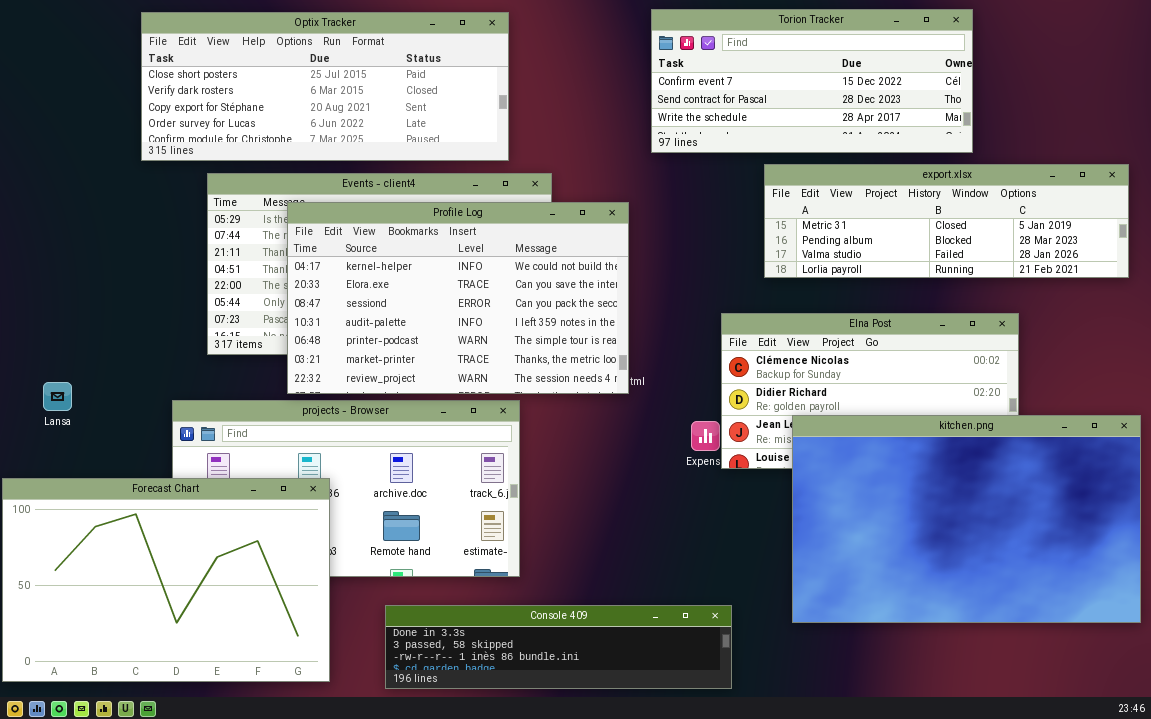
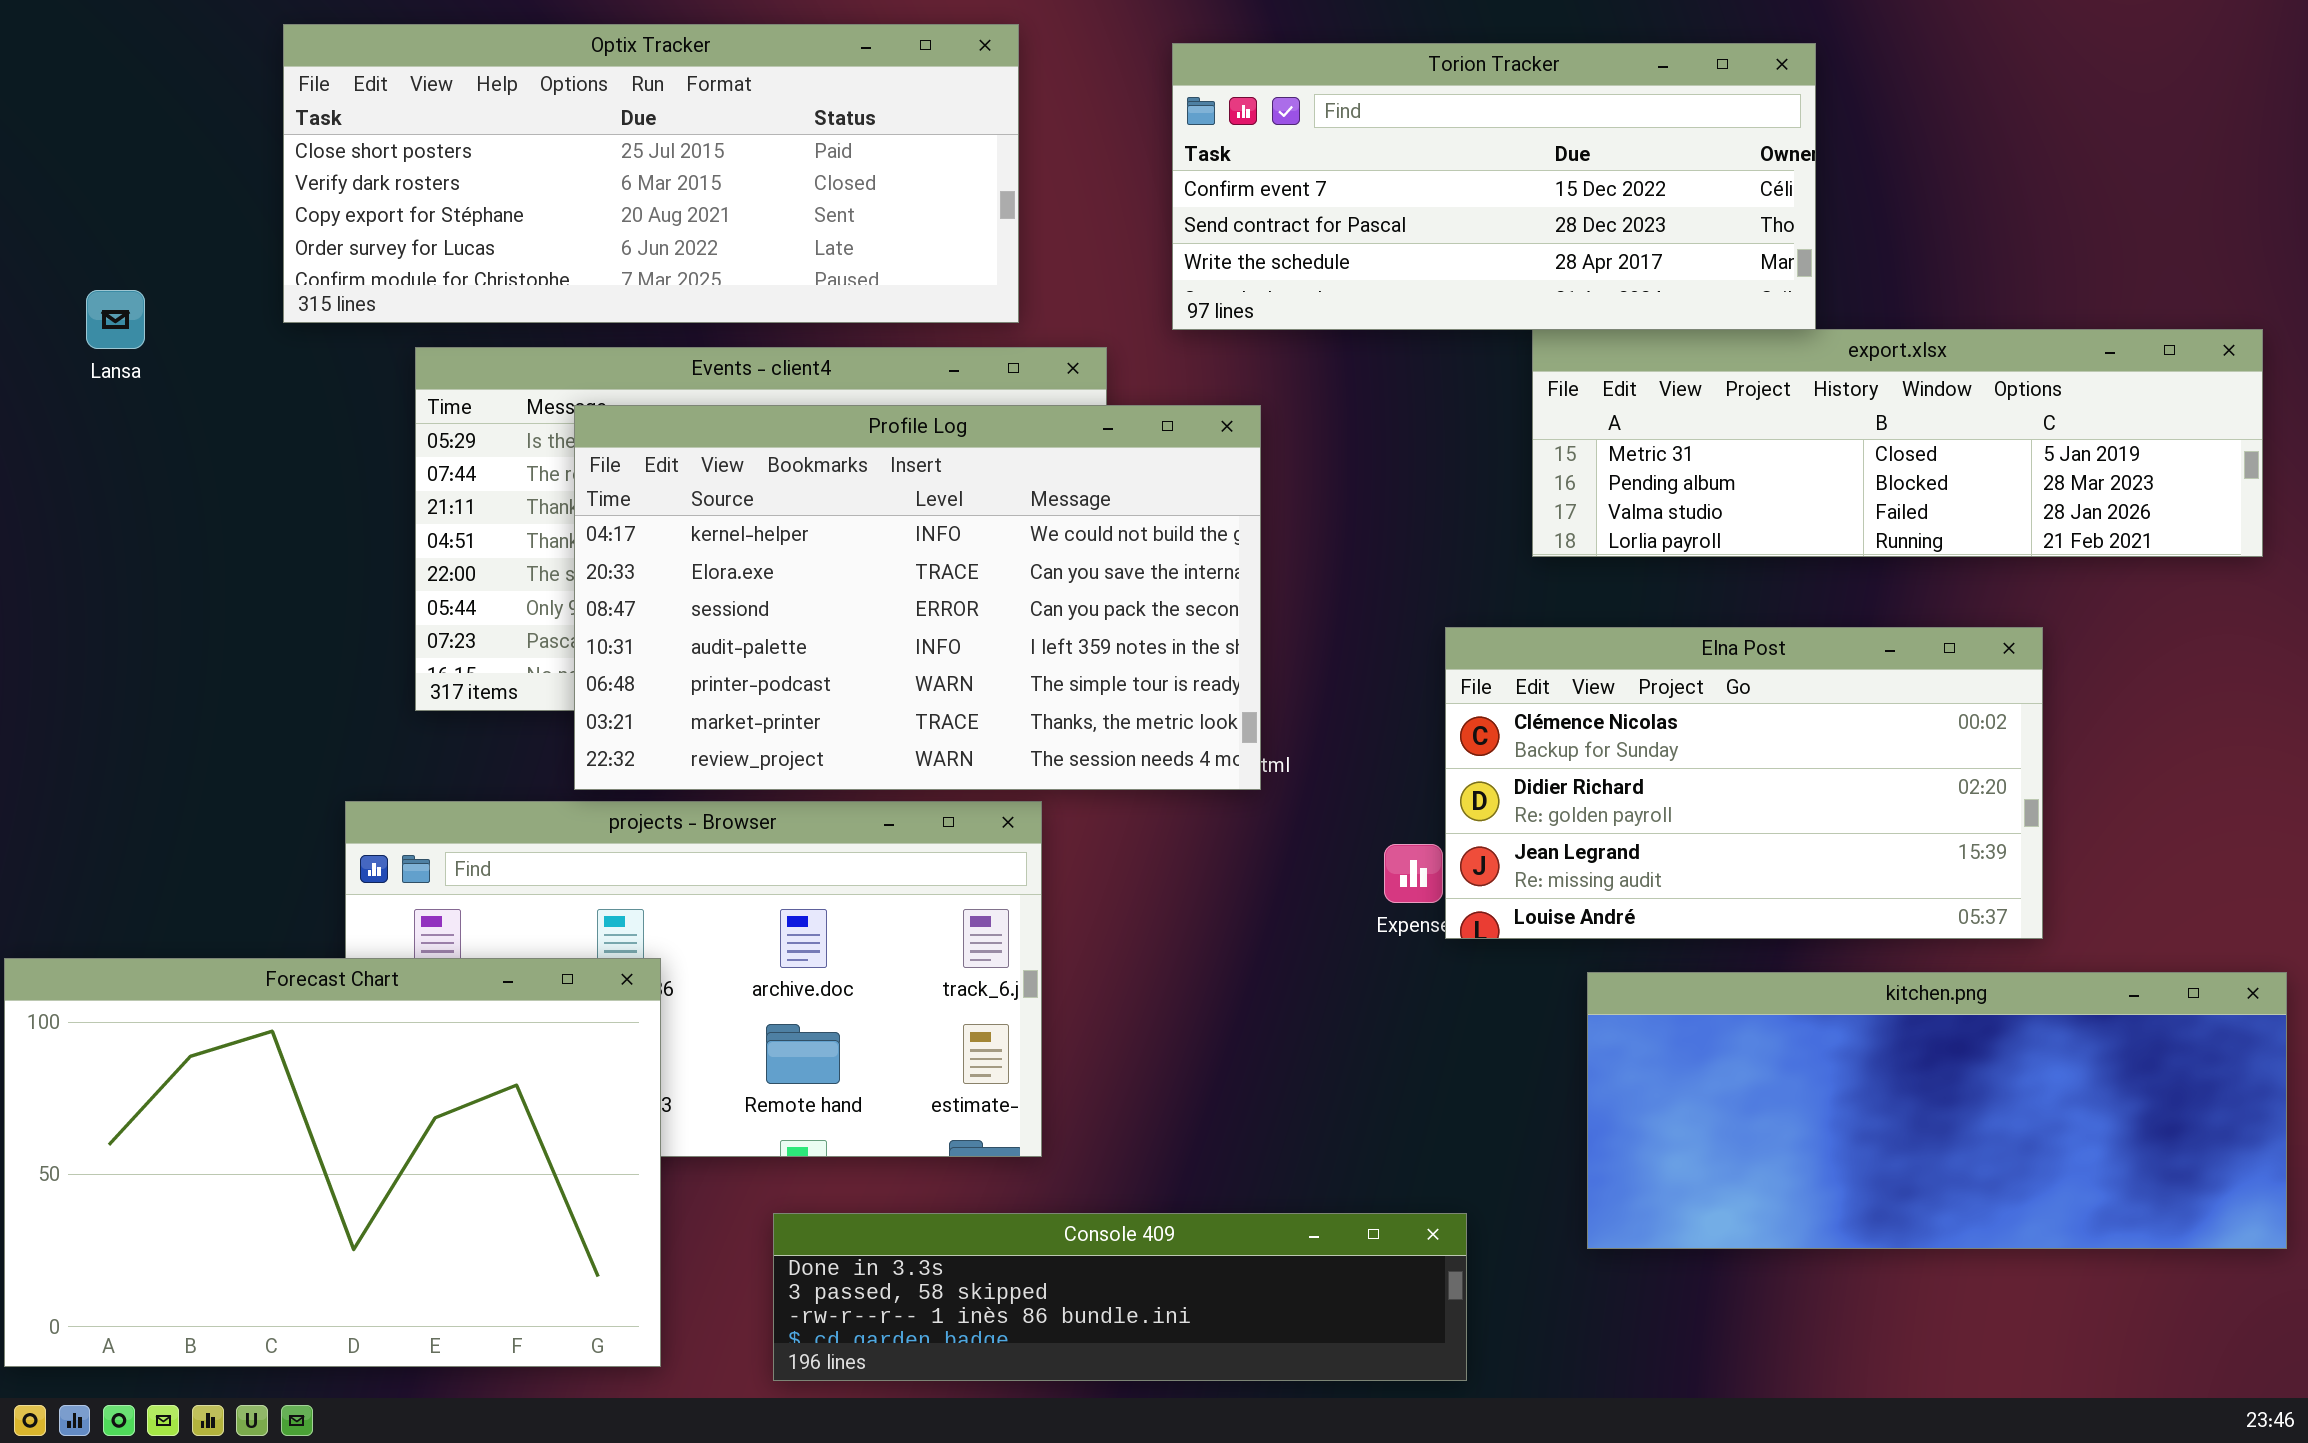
Torion Tracker: [651,9,973,153] -> [1172,43,1816,330], moved
Lansa: [43,382,72,411] -> [86,290,145,349], moved
kitchen.png: [792,415,1141,623] -> [1587,972,2287,1249], resized

